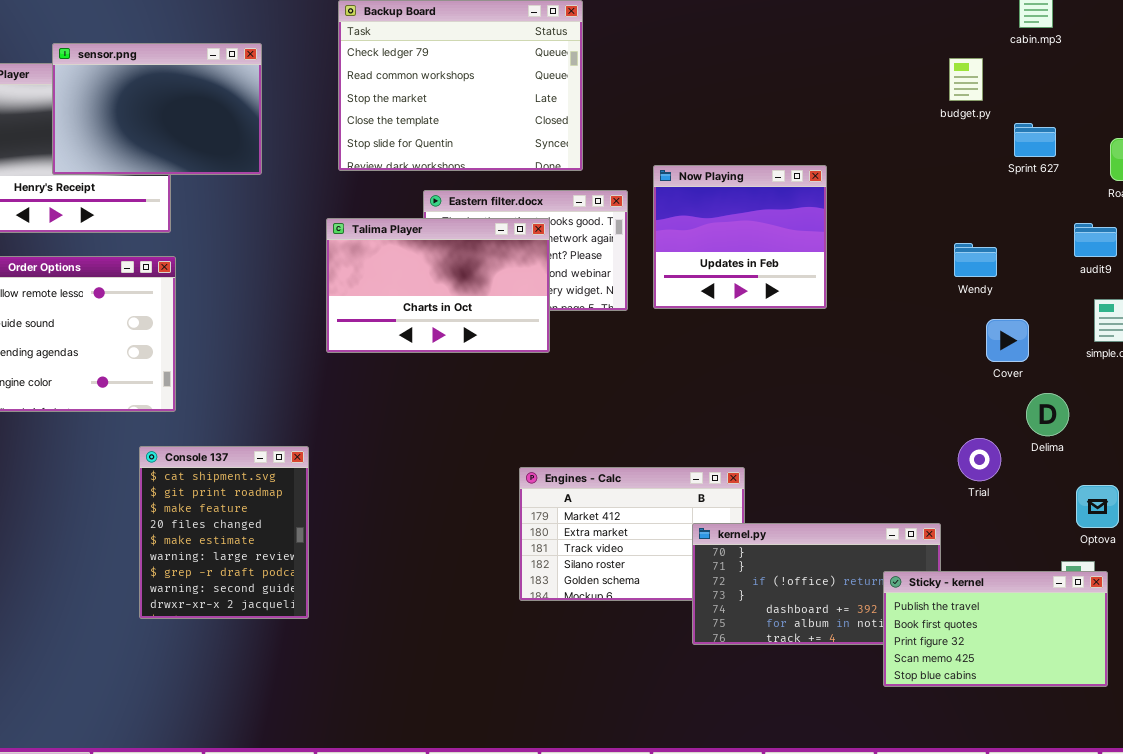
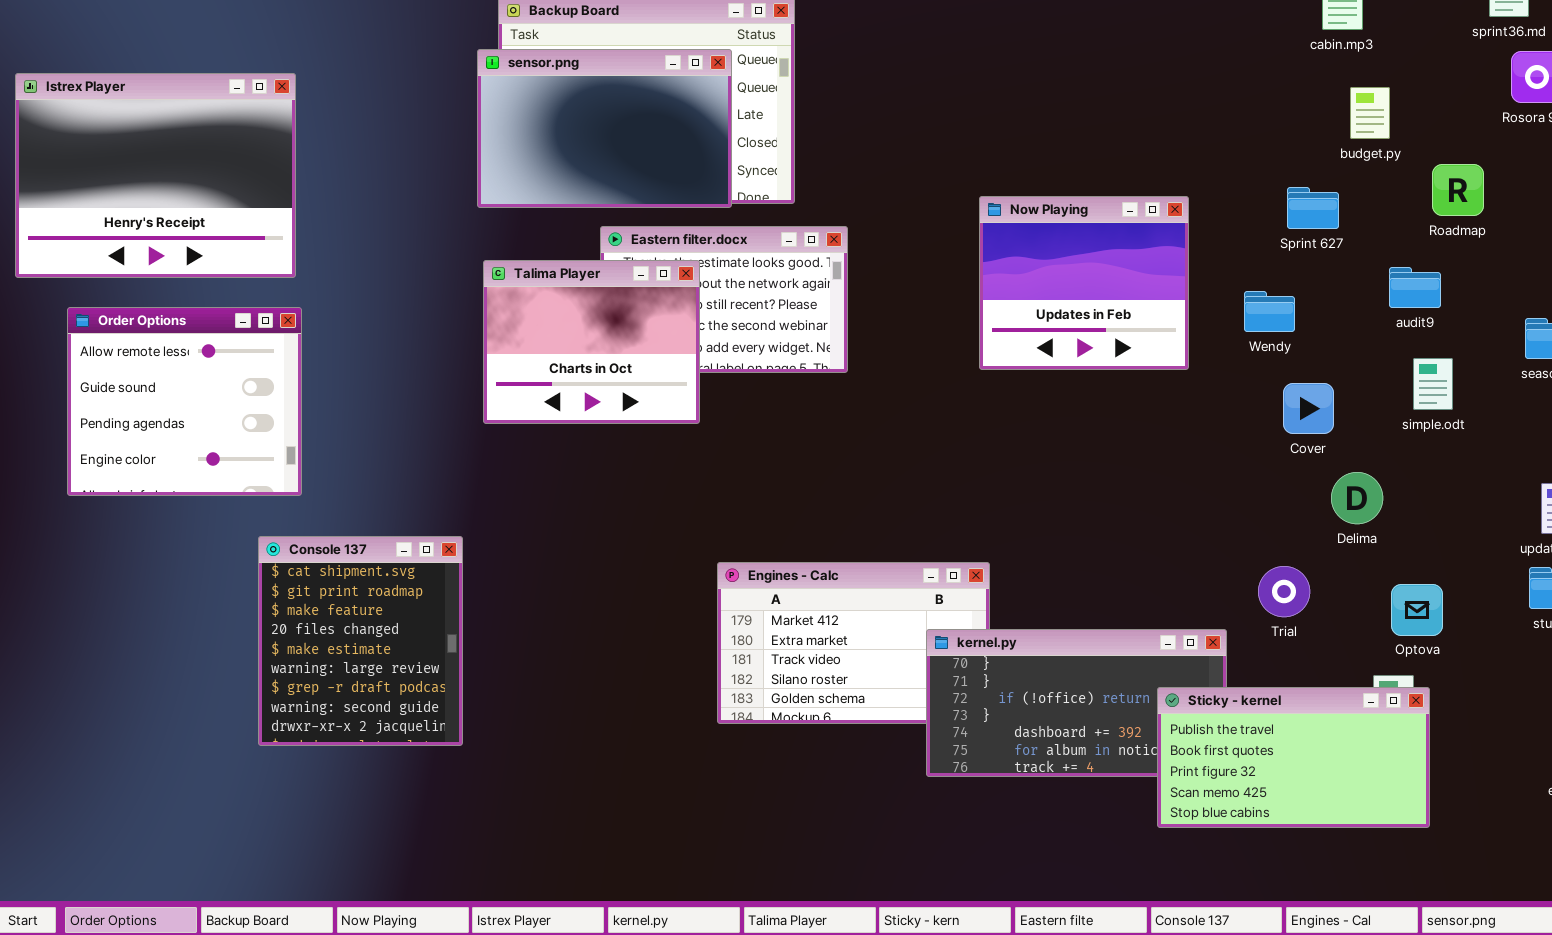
sensor.png: [52,43,262,175] -> [477,49,732,208], moved
budget.py: [949,58,983,101] -> [1350,87,1390,139], moved
Sprint 627: [1014,123,1056,157] -> [1287,187,1339,229], moved
Now Playing: [653,165,827,309] -> [979,196,1189,370], moved
Talima Player: [326,218,550,353] -> [483,260,700,424], resized
Trial: [958,438,1001,481] -> [1258,566,1310,617], moved

